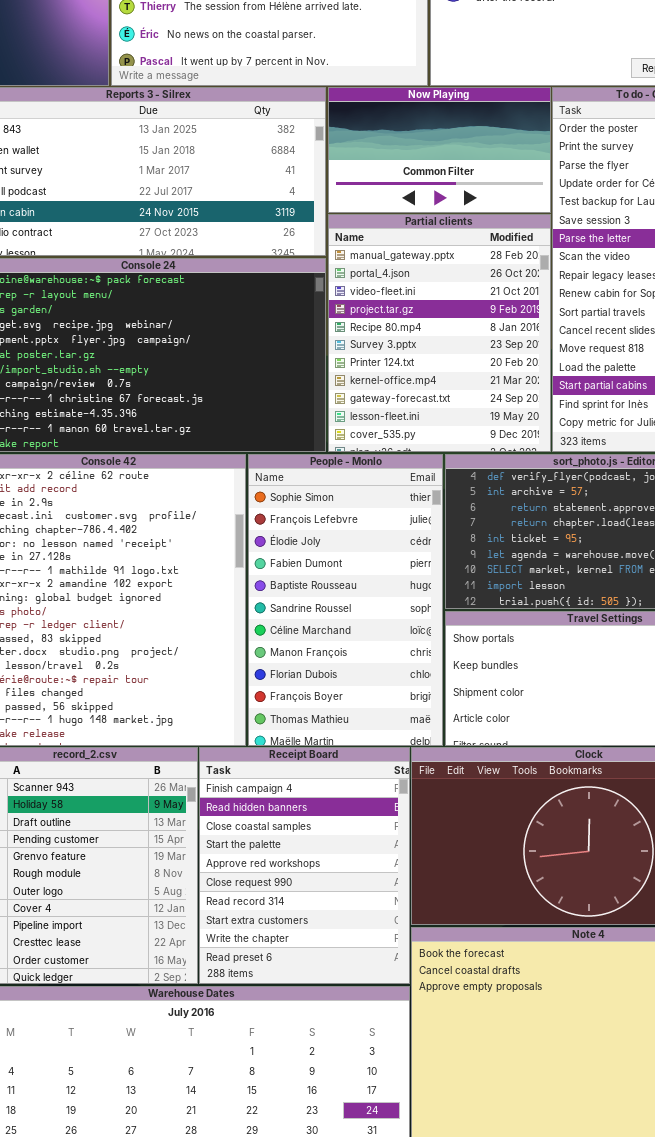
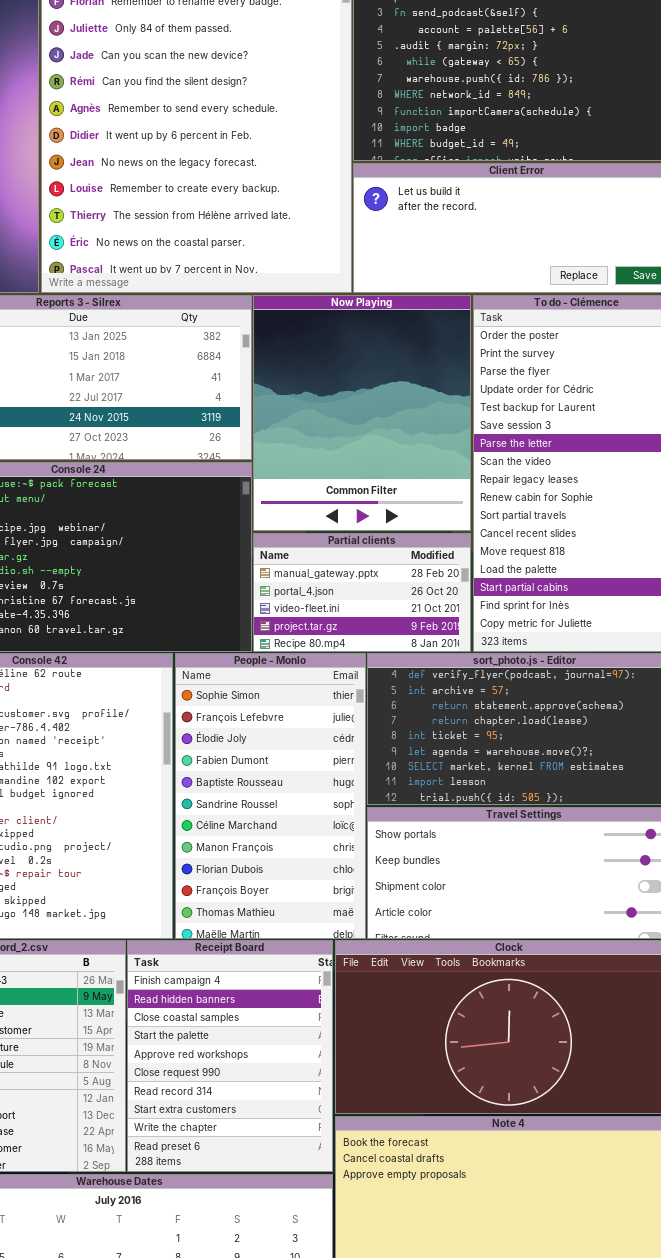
Now Playing: [328,87,551,213] -> [253,295,471,531], resized
Partial clients: [328,214,551,452] -> [253,533,471,652], resized

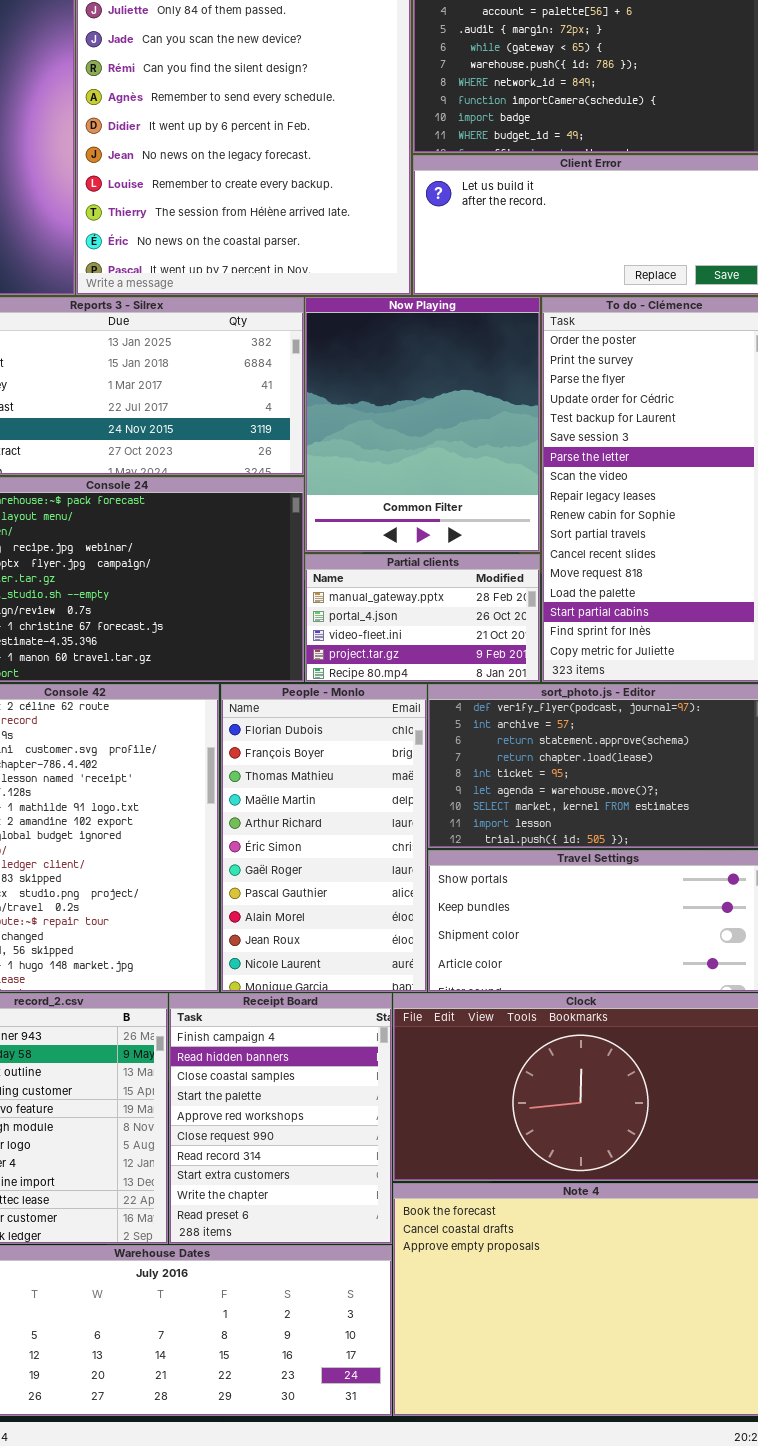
People - Monlo: [175,653,366,939] -> [221,684,427,992], scrolled down 8 rows

